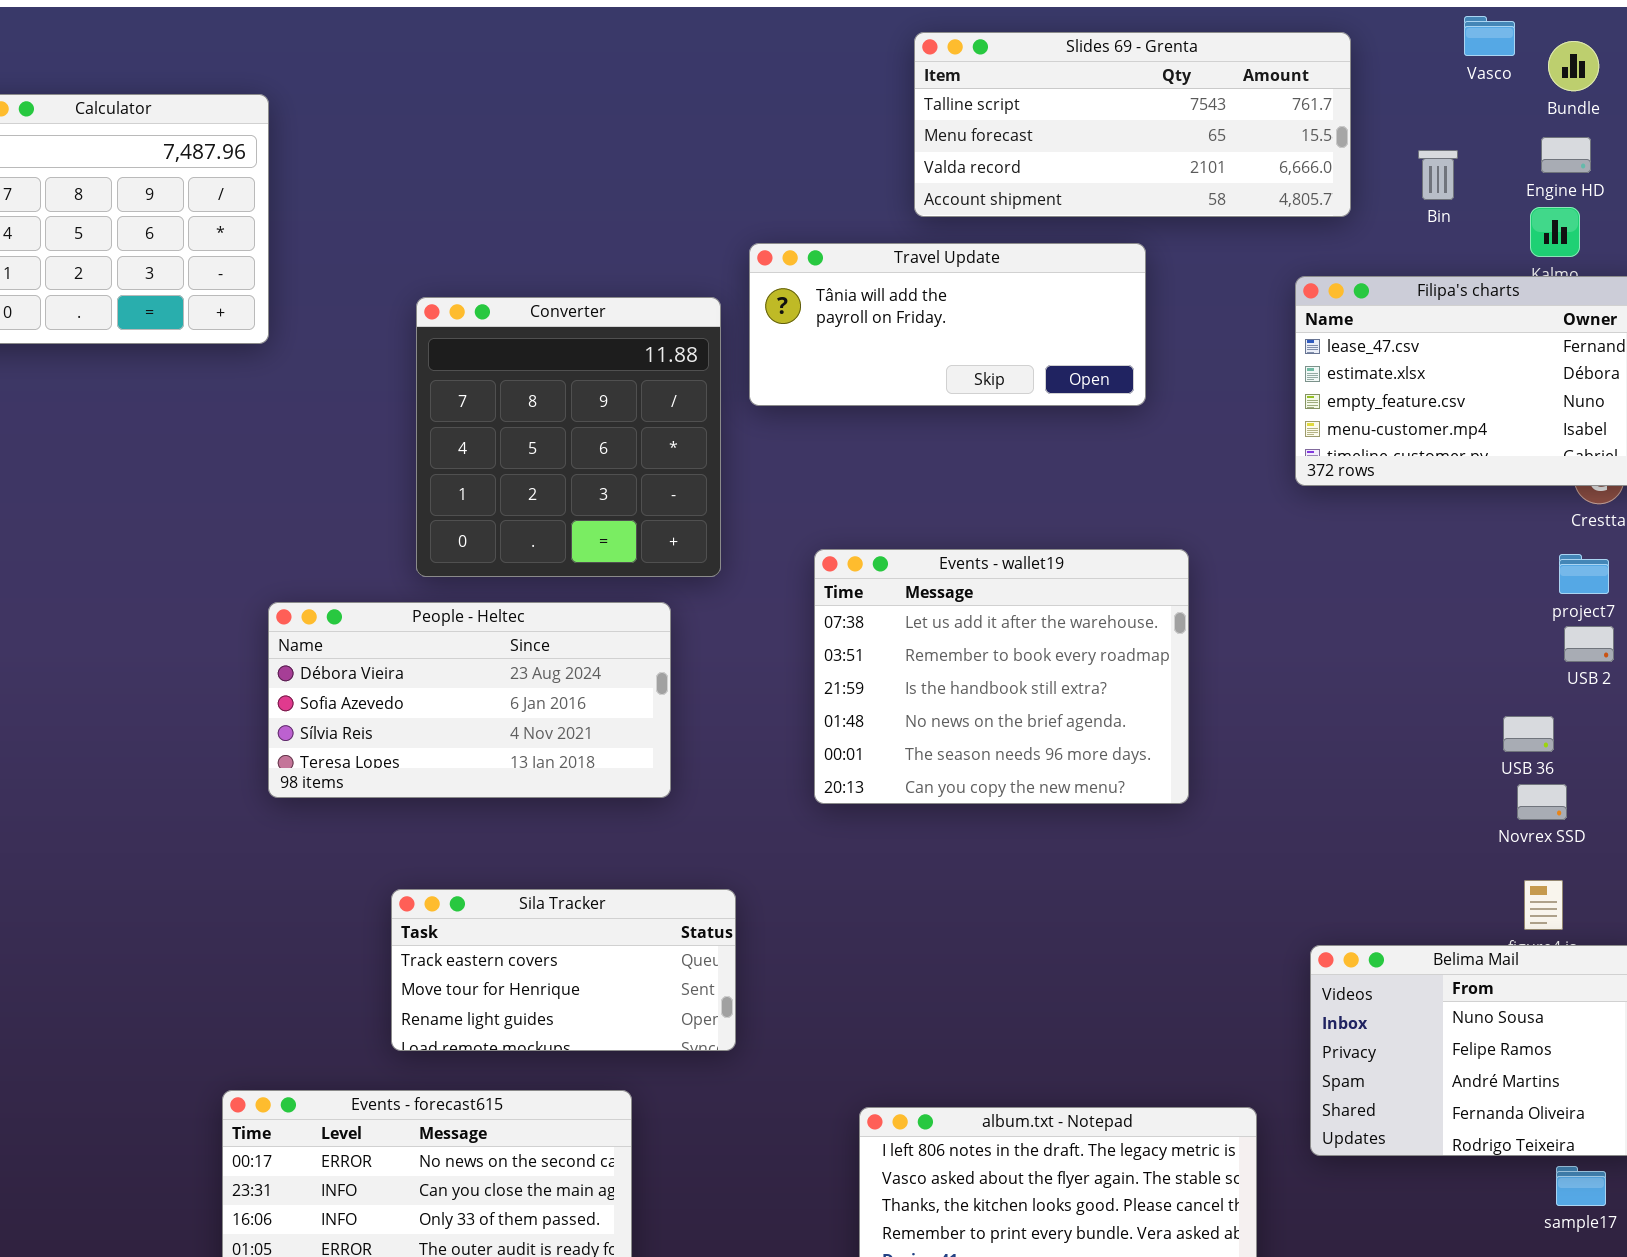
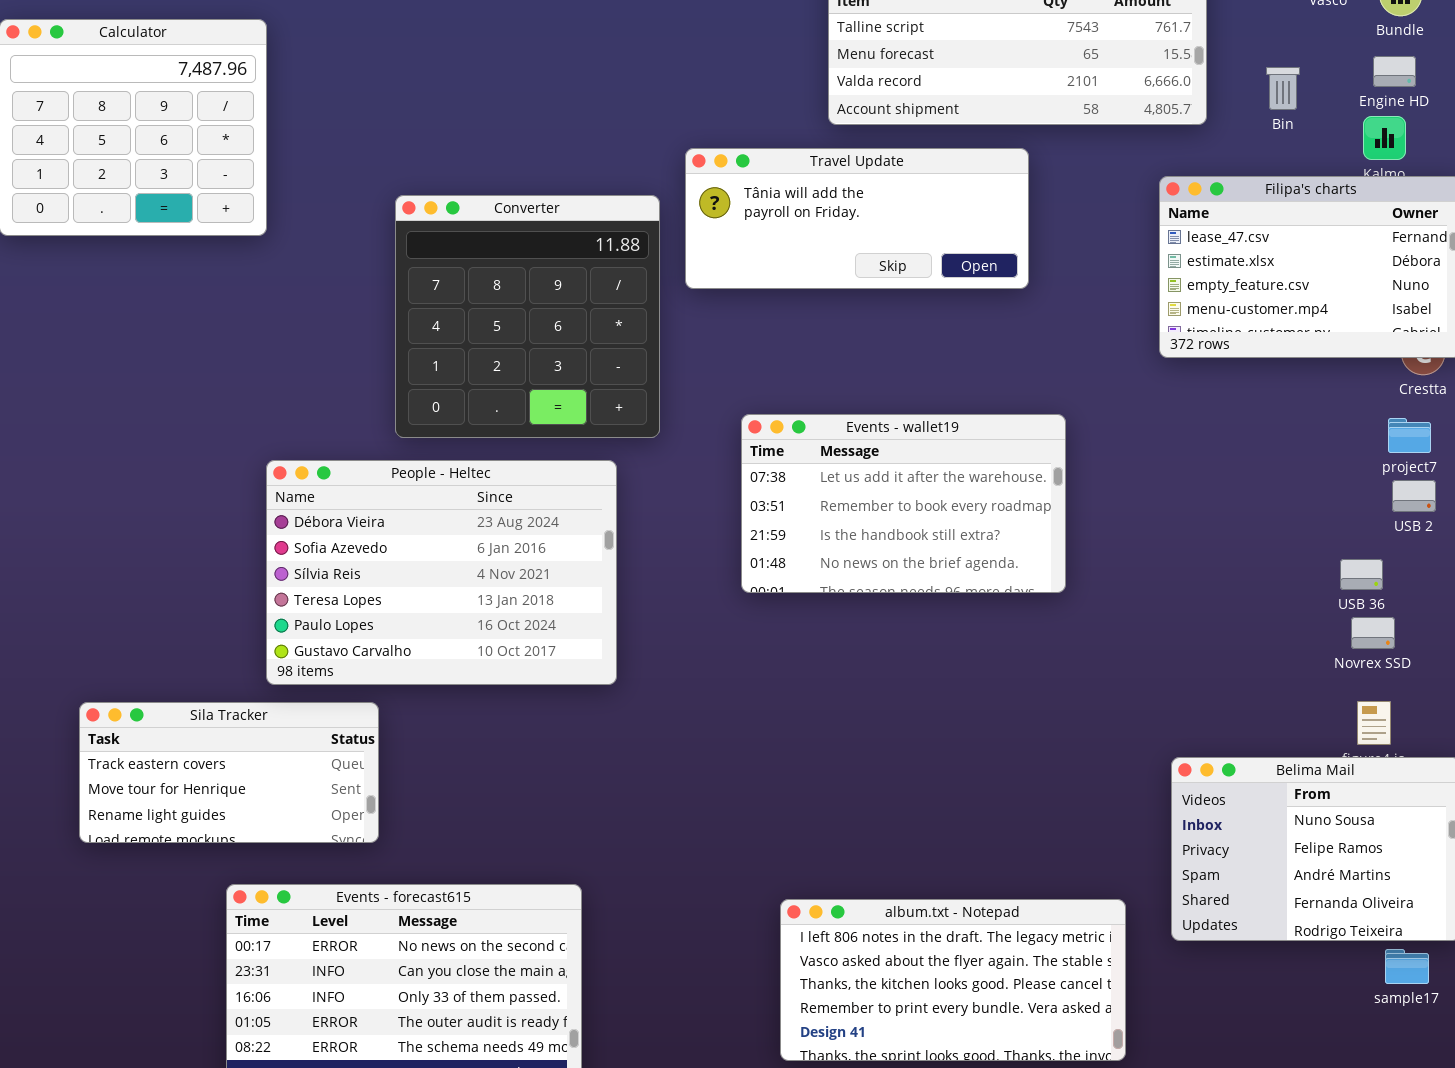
Events - wallet19: [814,549,1189,804] -> [741,414,1066,593], resized
People - Heltec: [268,602,671,798] -> [266,460,617,685], resized
Sila Tracker: [391,889,736,1051] -> [79,702,379,843], moved

